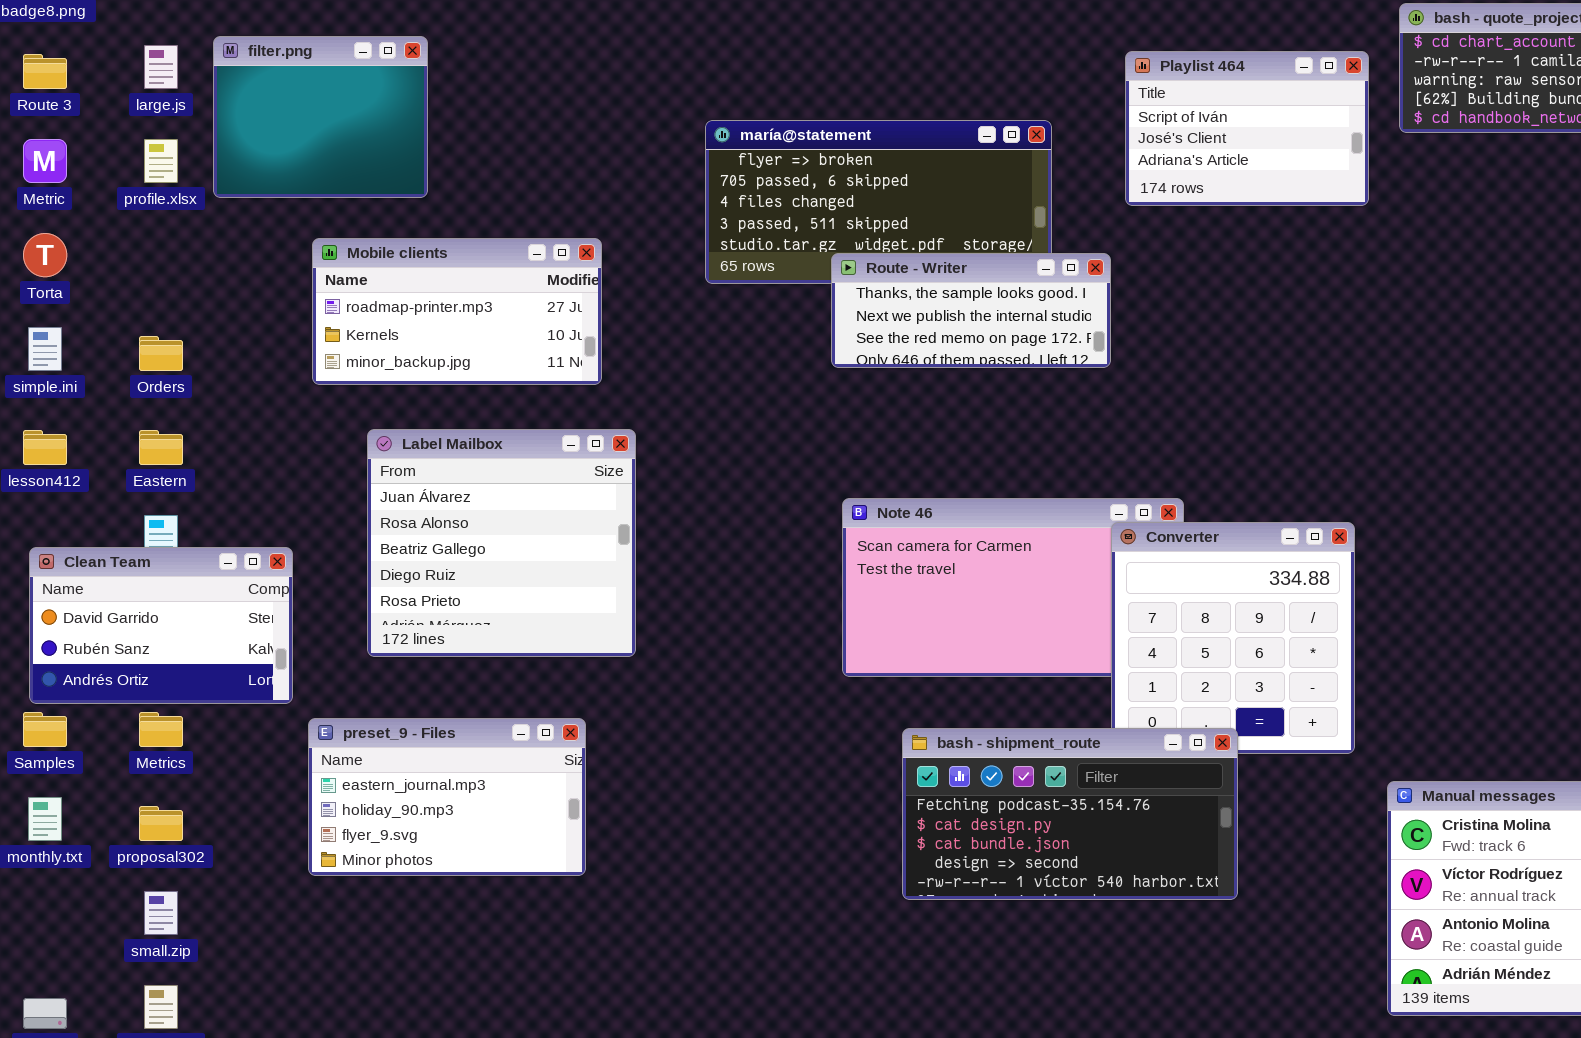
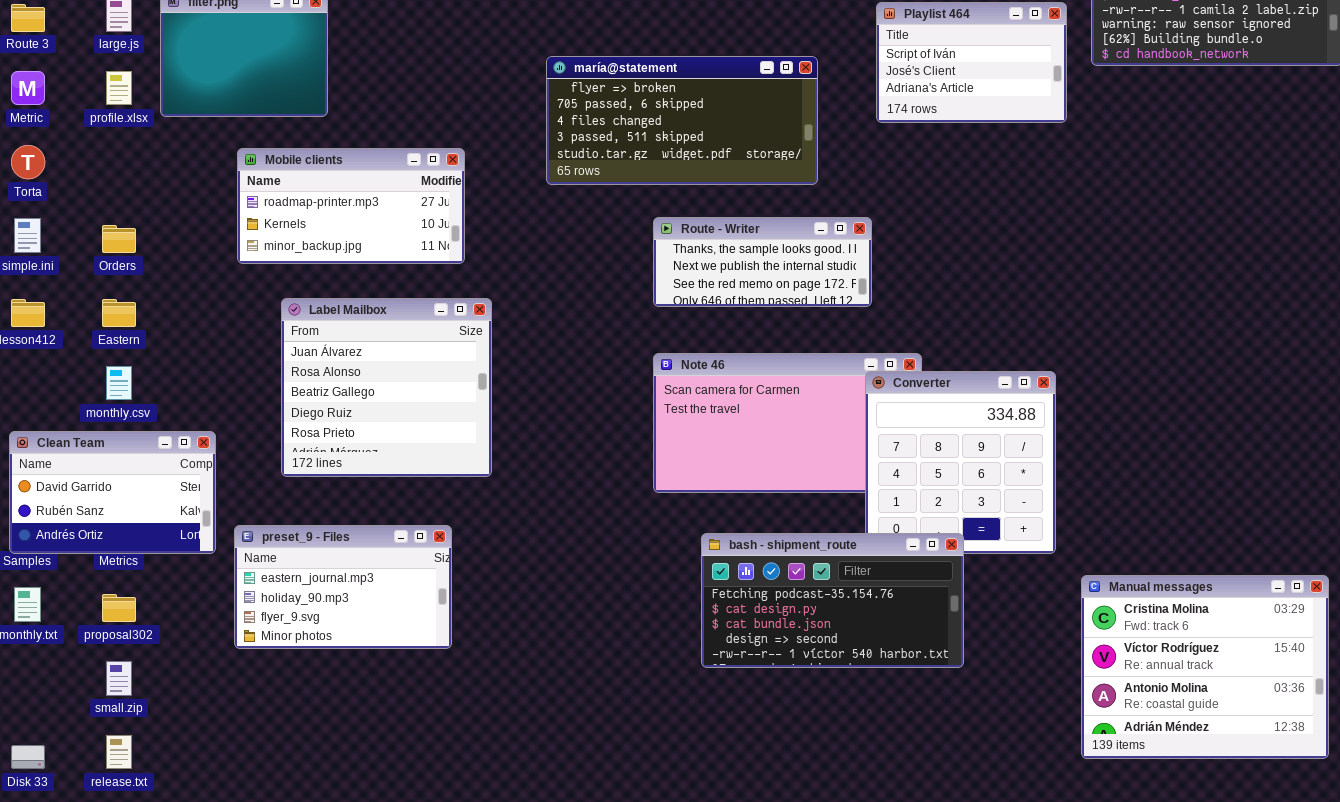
Route - Writer: [831,253,1111,368] -> [653,217,872,307], moved
Clean Team: [29,547,293,704] -> [9,431,216,554], moved

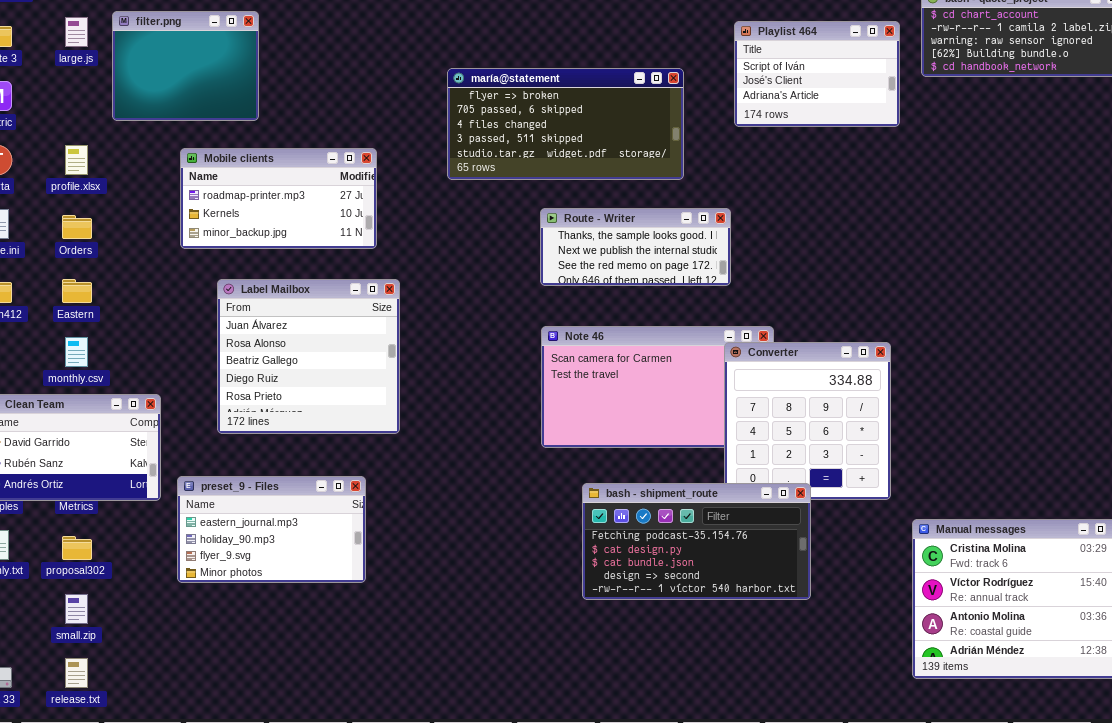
profile.xlsx: [106,71,132,105] -> [65,145,88,175], moved

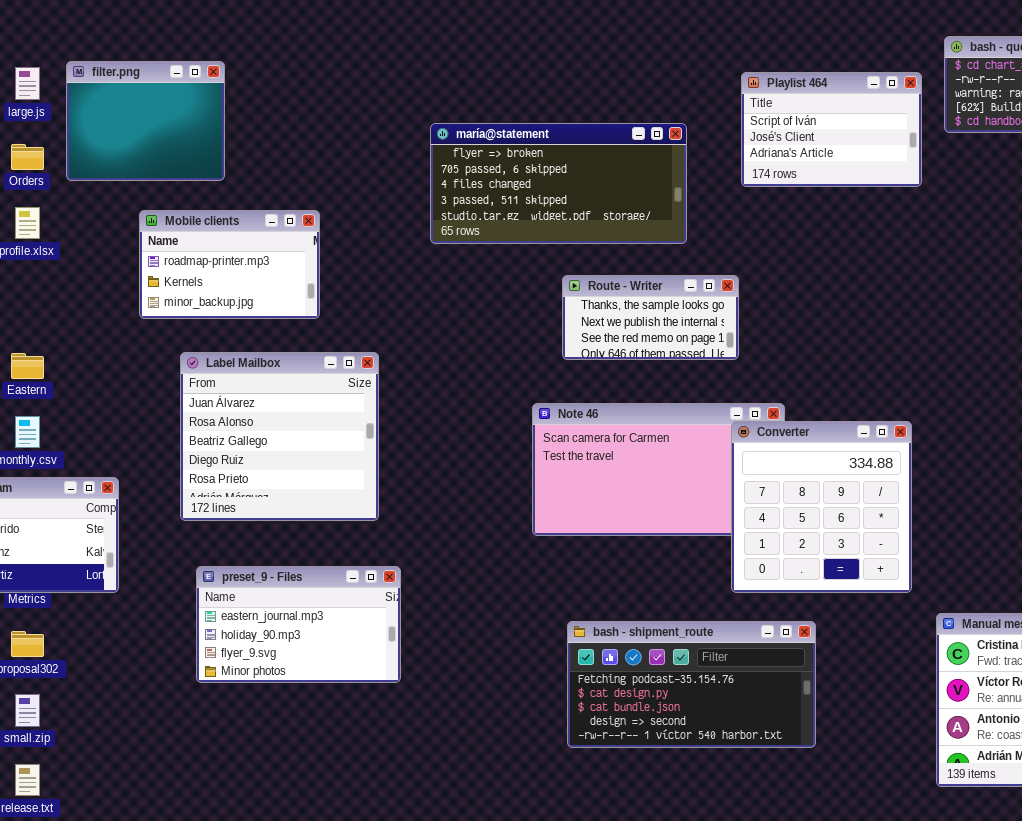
Mobile clients: [180,148,377,249] -> [139,210,320,319], resized
Route - Writer: [540,208,731,286] -> [562,275,739,360], resized
Orders: [62,215,92,239] -> [11,144,44,170], moved
preset_9 - Files: [177,476,366,583] -> [196,566,401,683], moved
bash - shipment_route: [582,483,811,600] -> [567,621,816,748], moved

